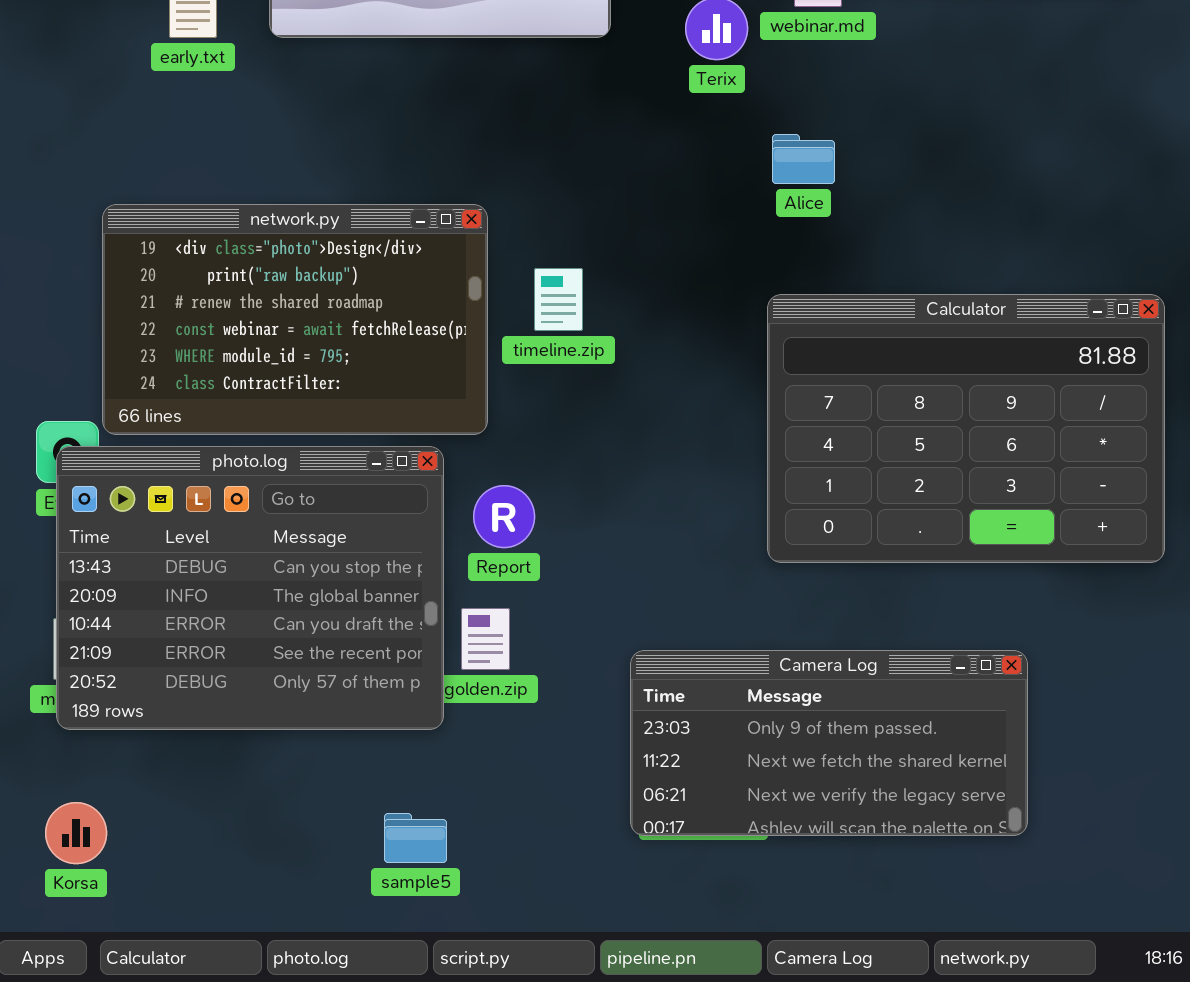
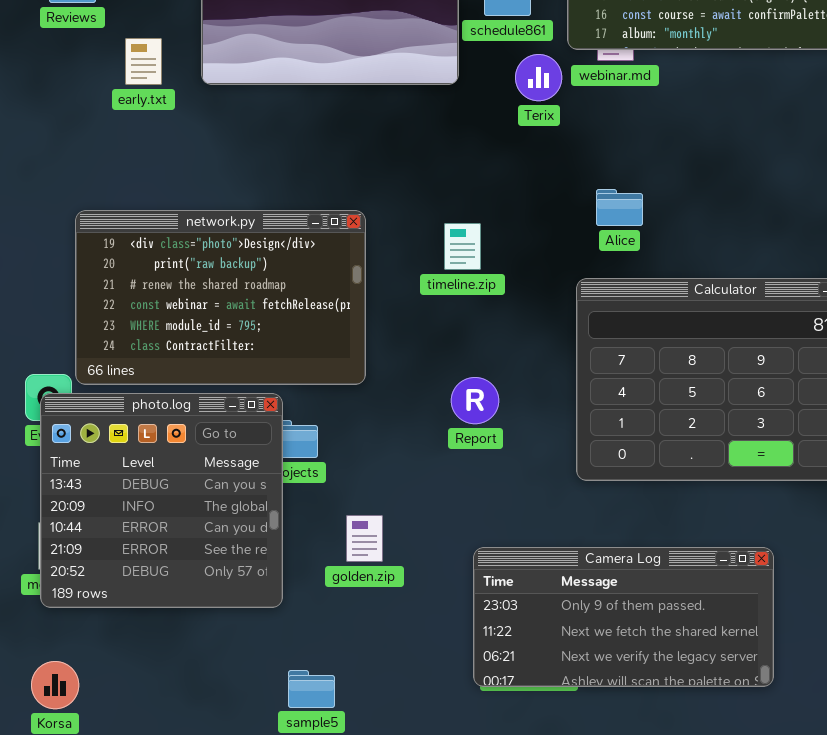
Alice: [772,134,835,184] -> [596,189,643,226], moved
timeline.zip: [534,268,583,331] -> [444,223,481,270], moved
photo.log: [56,446,444,730] -> [40,393,283,608], resized
Report: [473,485,535,548] -> [451,377,499,424], moved

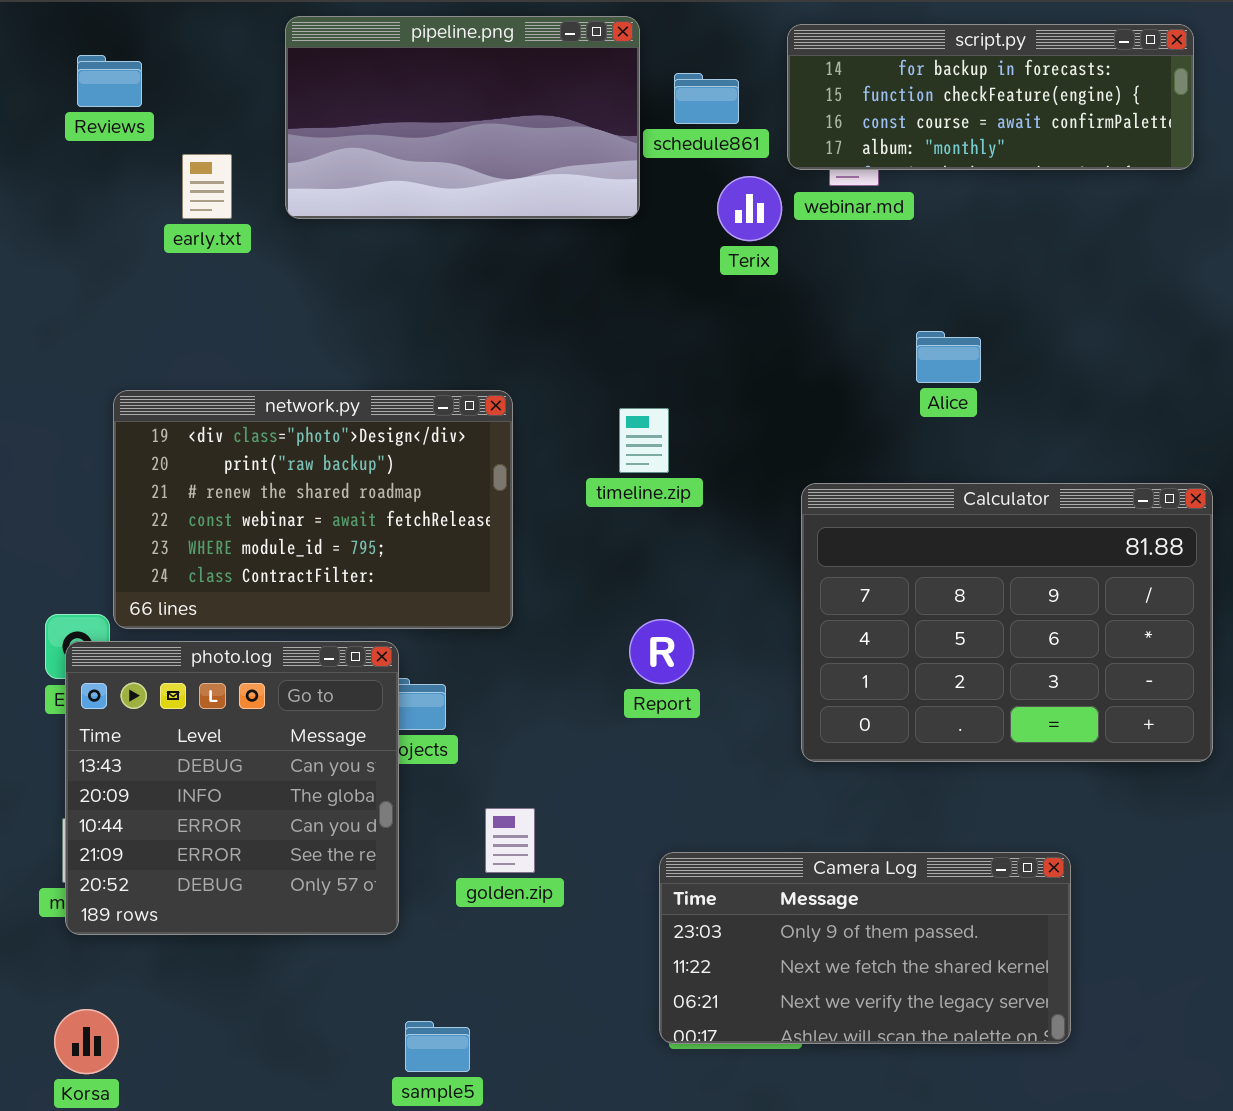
Alice: [596,189,643,226] -> [916,331,981,383], moved

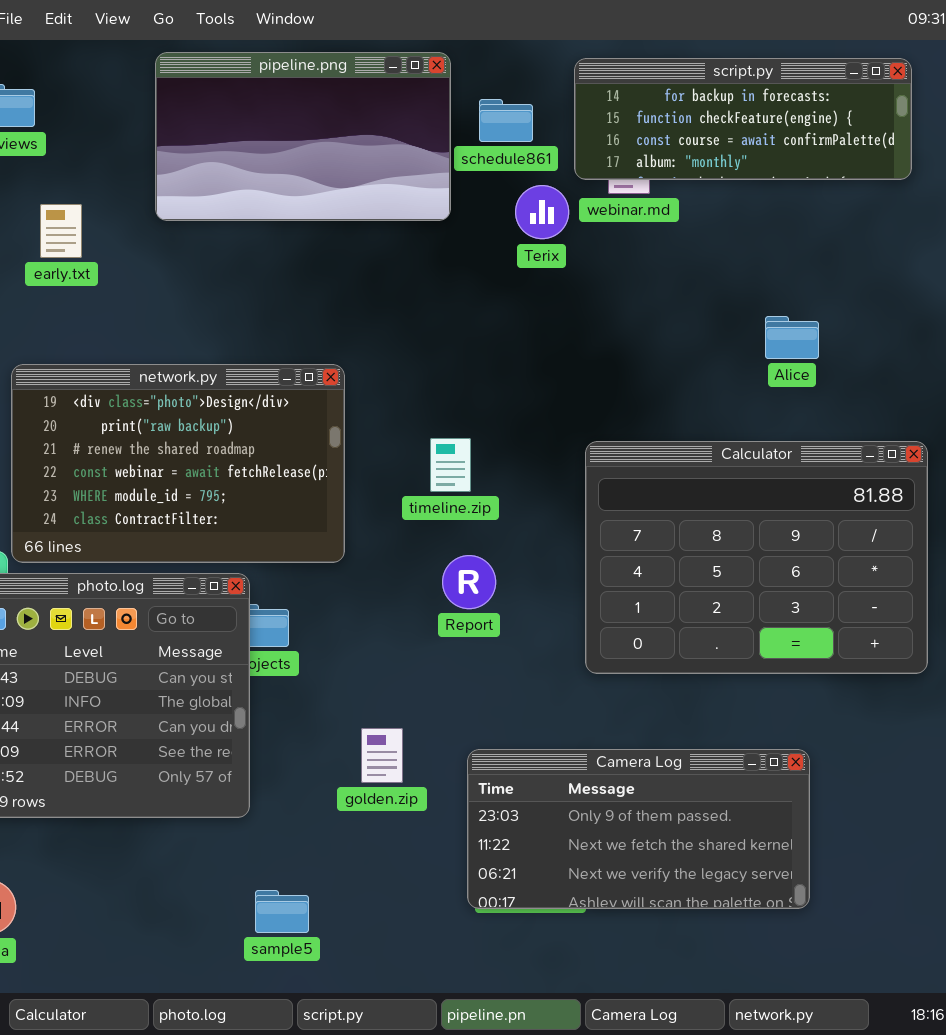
early.txt: [182,154,232,219] -> [40,204,82,258], moved
Alice: [916,331,981,383] -> [765,316,819,359], moved
timeline.zip: [619,408,669,473] -> [430,438,471,492], moved
golden.zip: [485,808,535,873] -> [361,728,403,783], moved

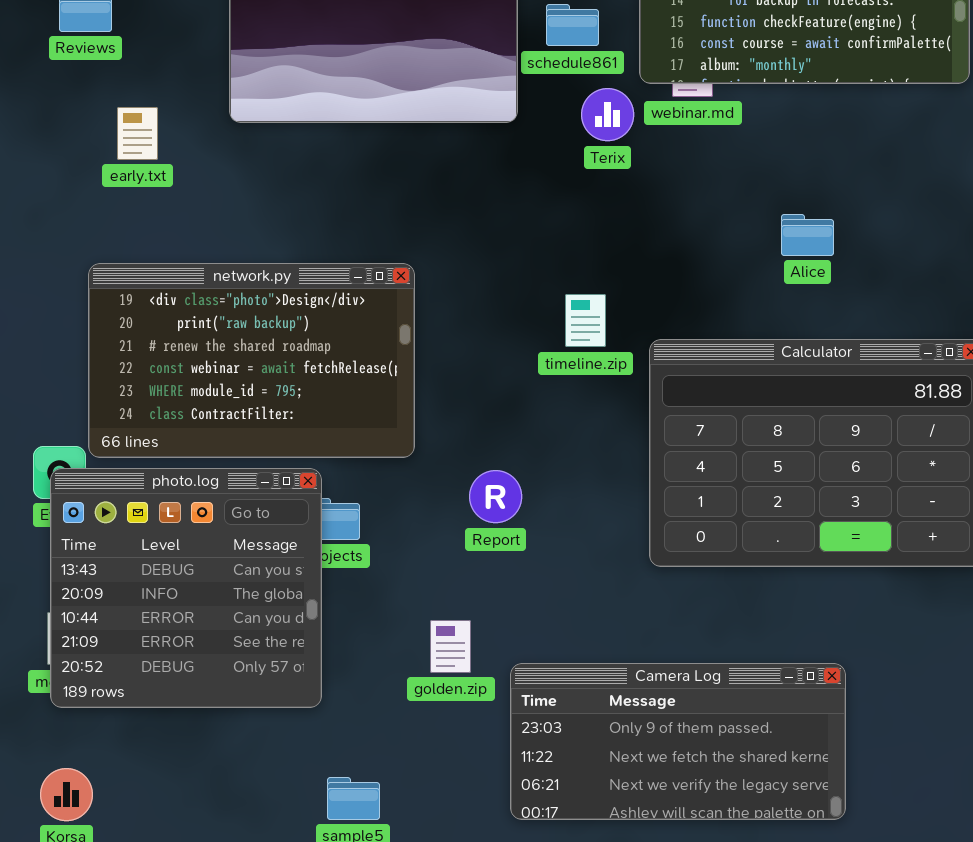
Alice: [765,316,819,359] -> [781,214,834,256], moved
timeline.zip: [430,438,471,492] -> [565,294,606,347], moved
Report: [442,555,496,609] -> [469,470,522,523], moved
Camera Log: [467,749,810,909] -> [510,663,846,820], moved

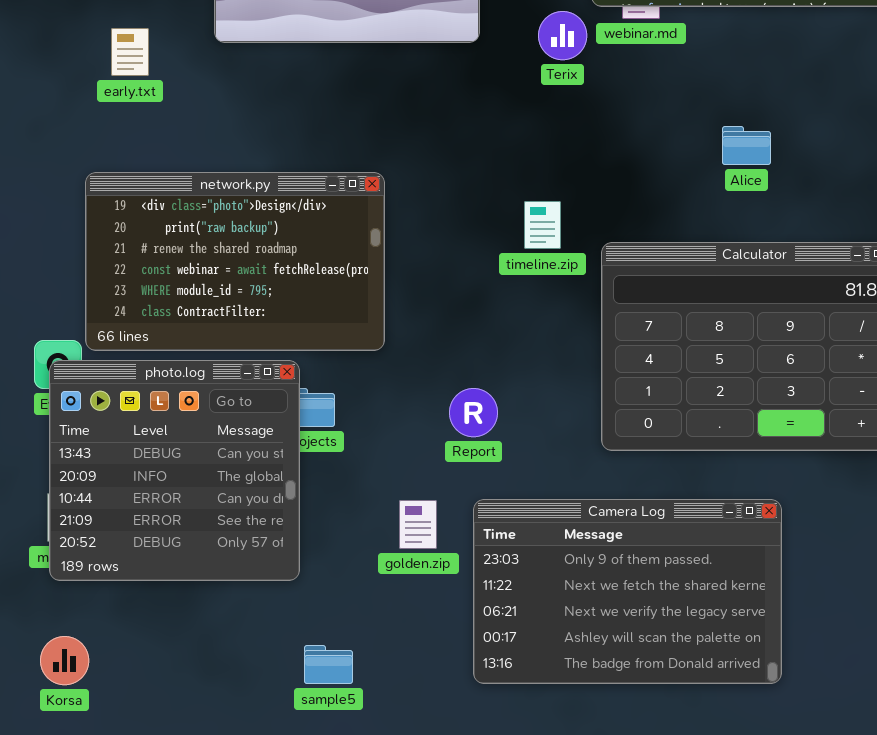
Report: [469,470,522,523] -> [449,388,498,437], moved
Camera Log: [510,663,846,820] -> [473,499,782,684], resized

